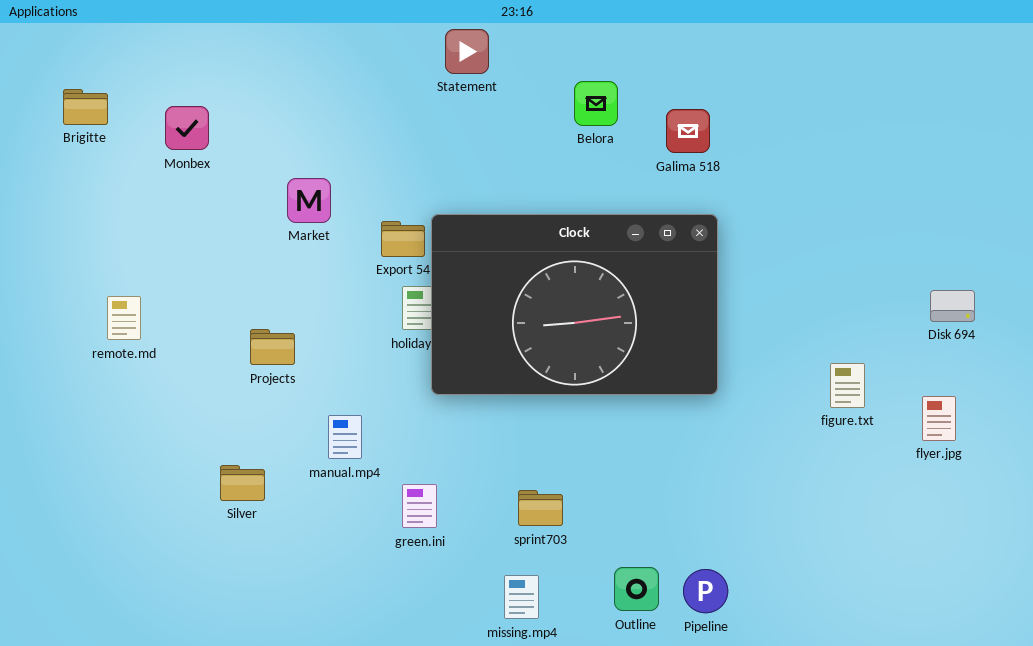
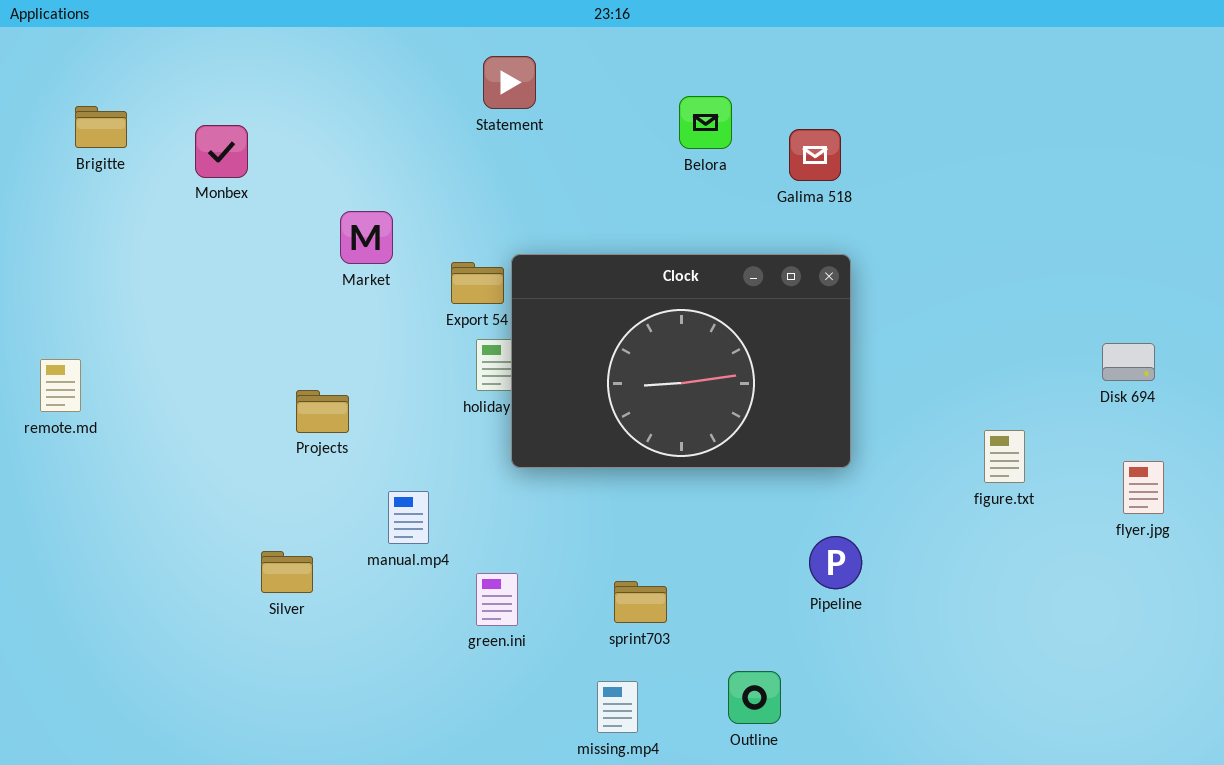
Statement: [445,29,489,74] -> [483,56,536,109], moved
remote.md: [107,296,141,340] -> [40,359,81,412], moved
flyer.jpg: [922,396,956,441] -> [1123,461,1164,514], moved
Pipeline: [683,569,728,613] -> [809,536,862,589], moved

